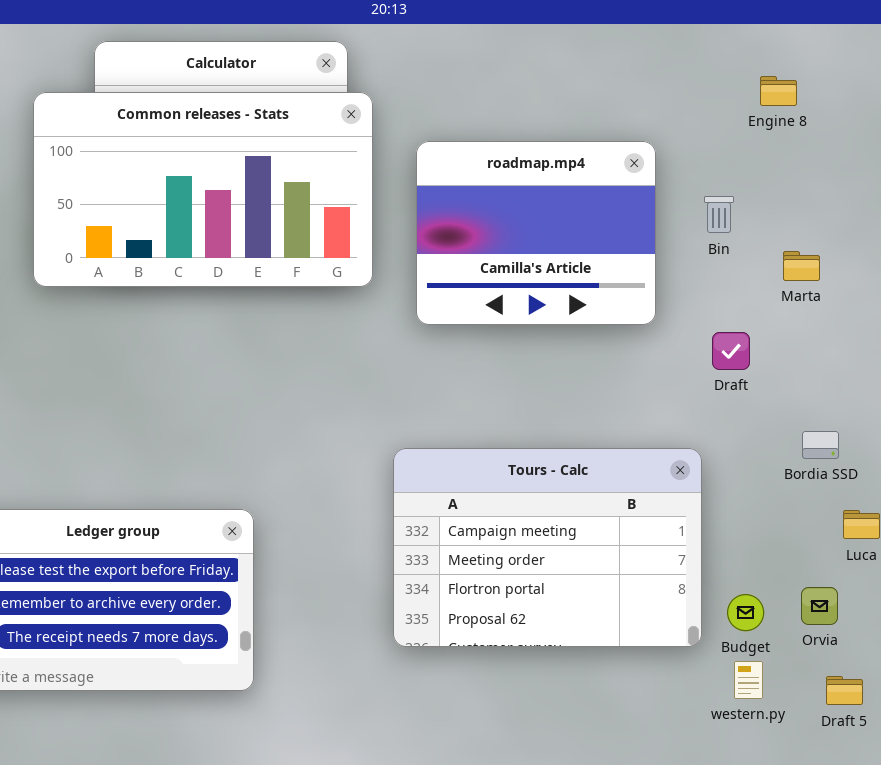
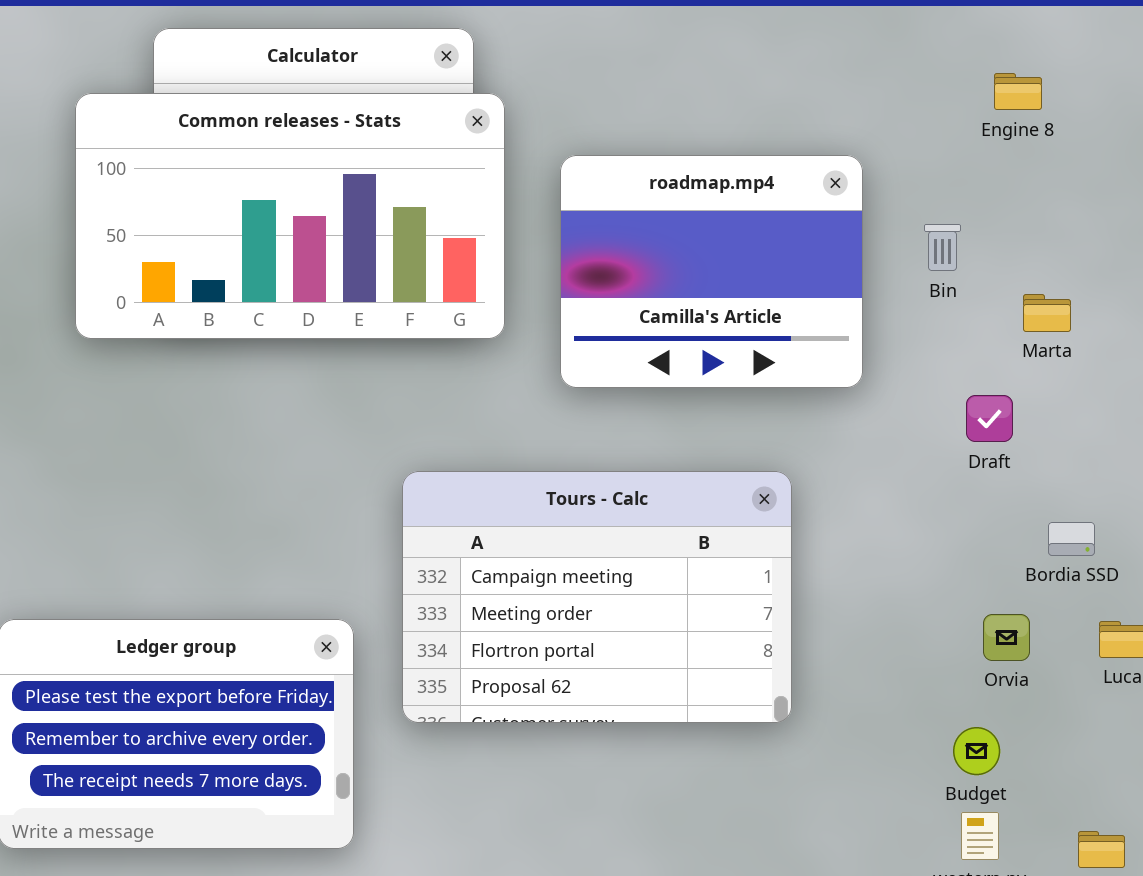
Draft: [712,332,750,370] -> [966,395,1013,442], moved
Tours - Calc: [393,448,702,647] -> [402,471,792,723], moved
Orvia: [801,587,838,625] -> [983,614,1030,661], moved

